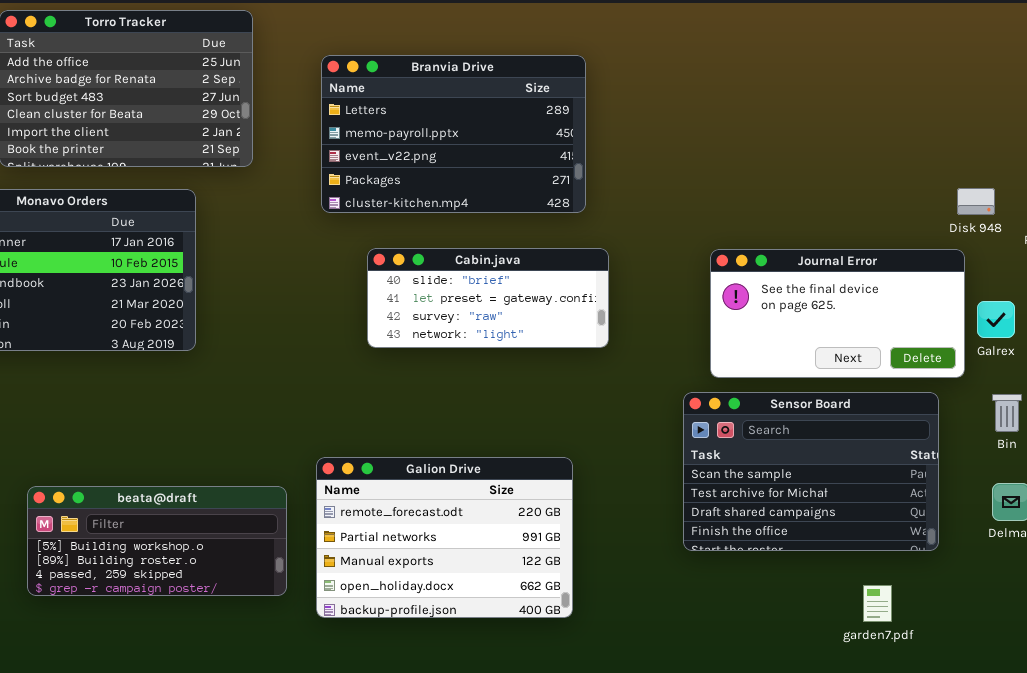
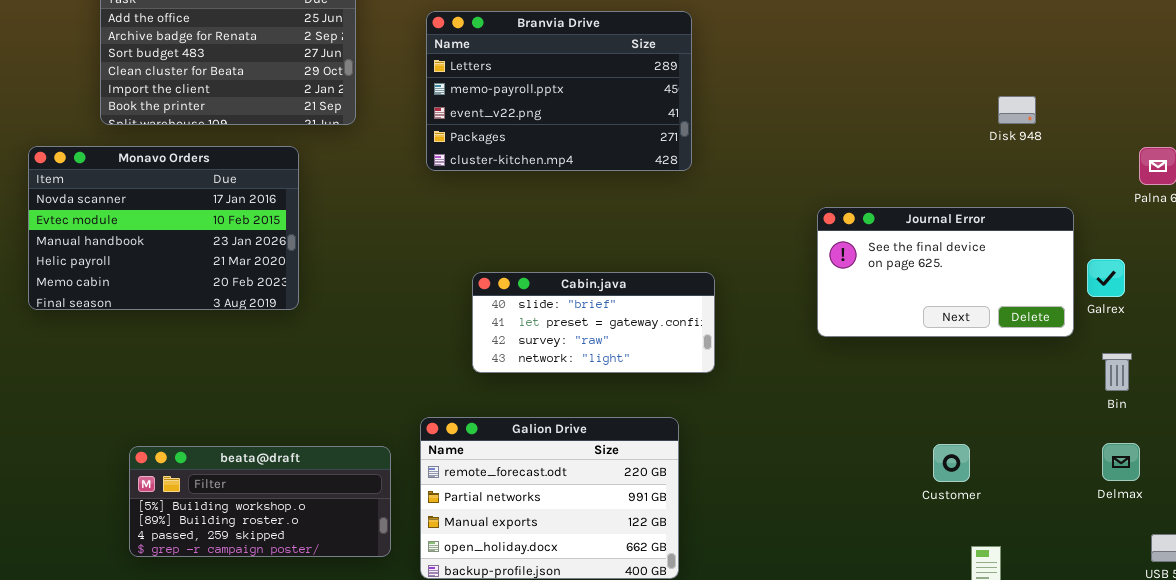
Disk 948: [957,188,995,215] -> [998,96,1036,124], moved
Cabin.java: [367,248,609,348] -> [472,272,715,373], moved
Sensor Board: [683,392,939,551] -> none, closed

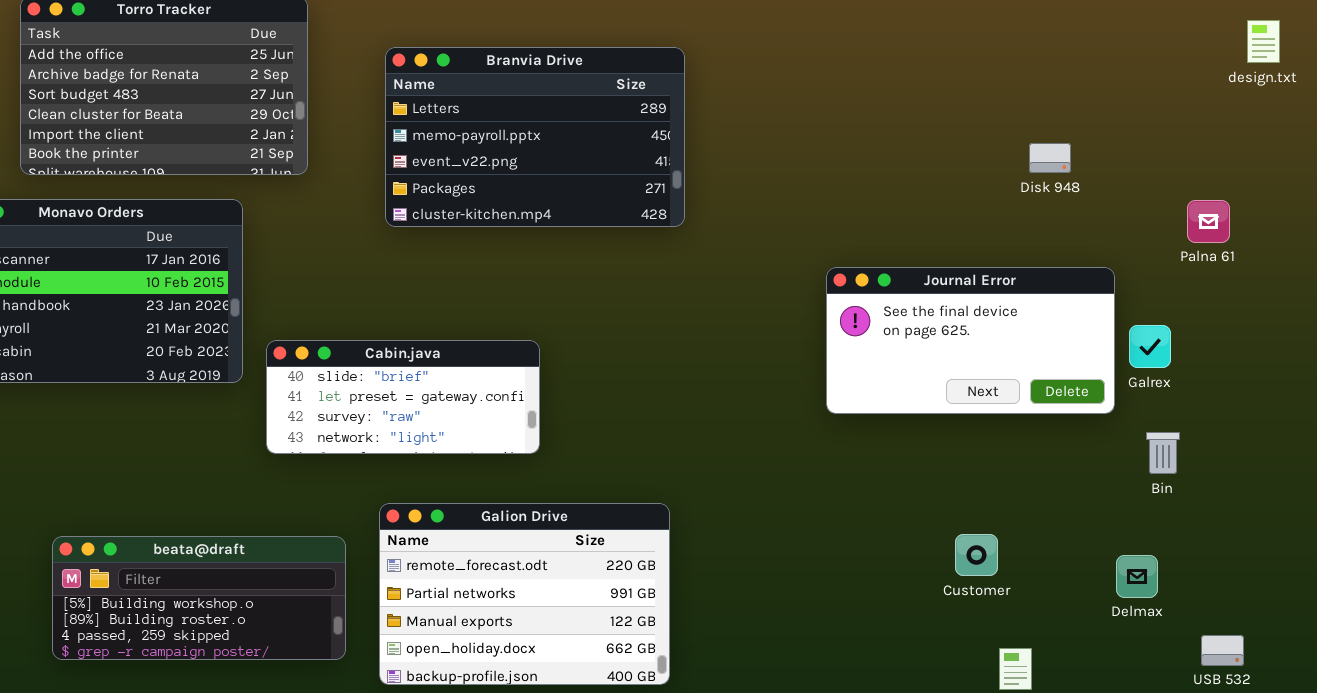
Cabin.java: [472,272,715,373] -> [266,340,540,454], moved
Delmax: [1102,443,1140,481] -> [1116,555,1158,598], moved

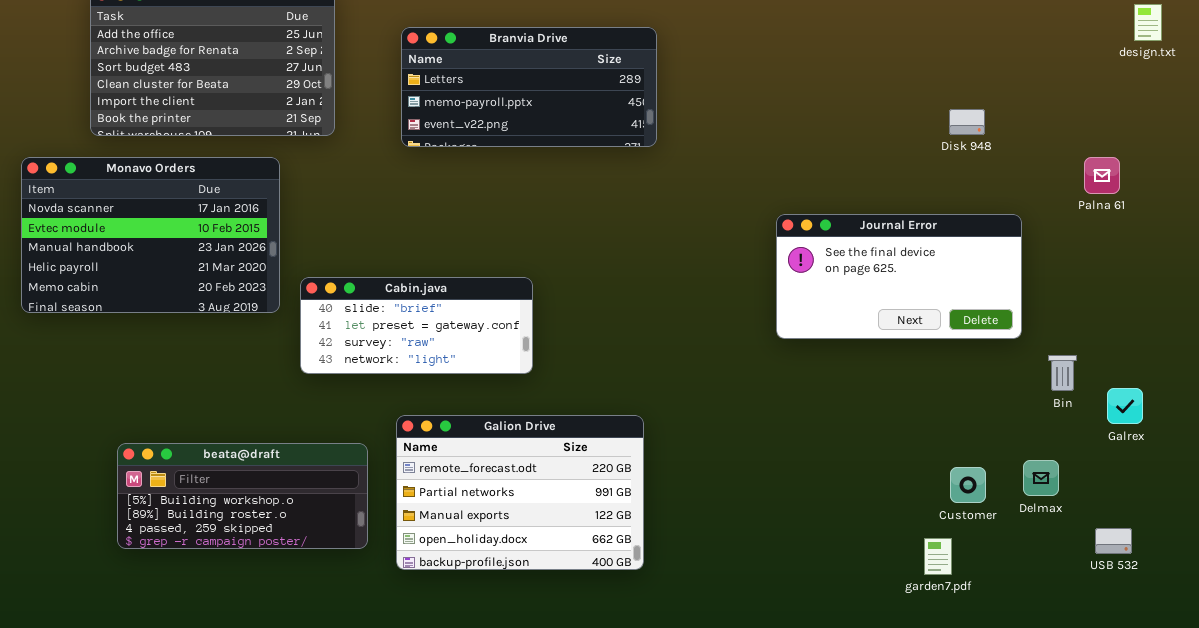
Branvia Drive: [385,47,685,227] -> [401,27,657,147], resized
Galrex: [1129,325,1171,368] -> [1107,388,1143,424], moved
Customer: [955,534,998,576] -> [950,467,986,503], moved

